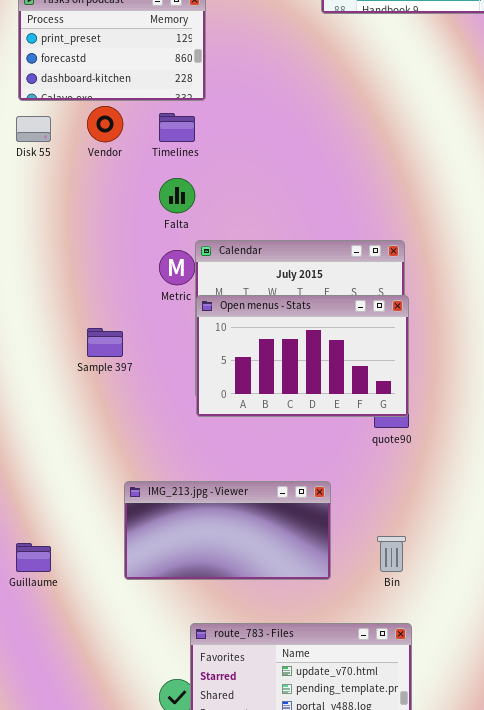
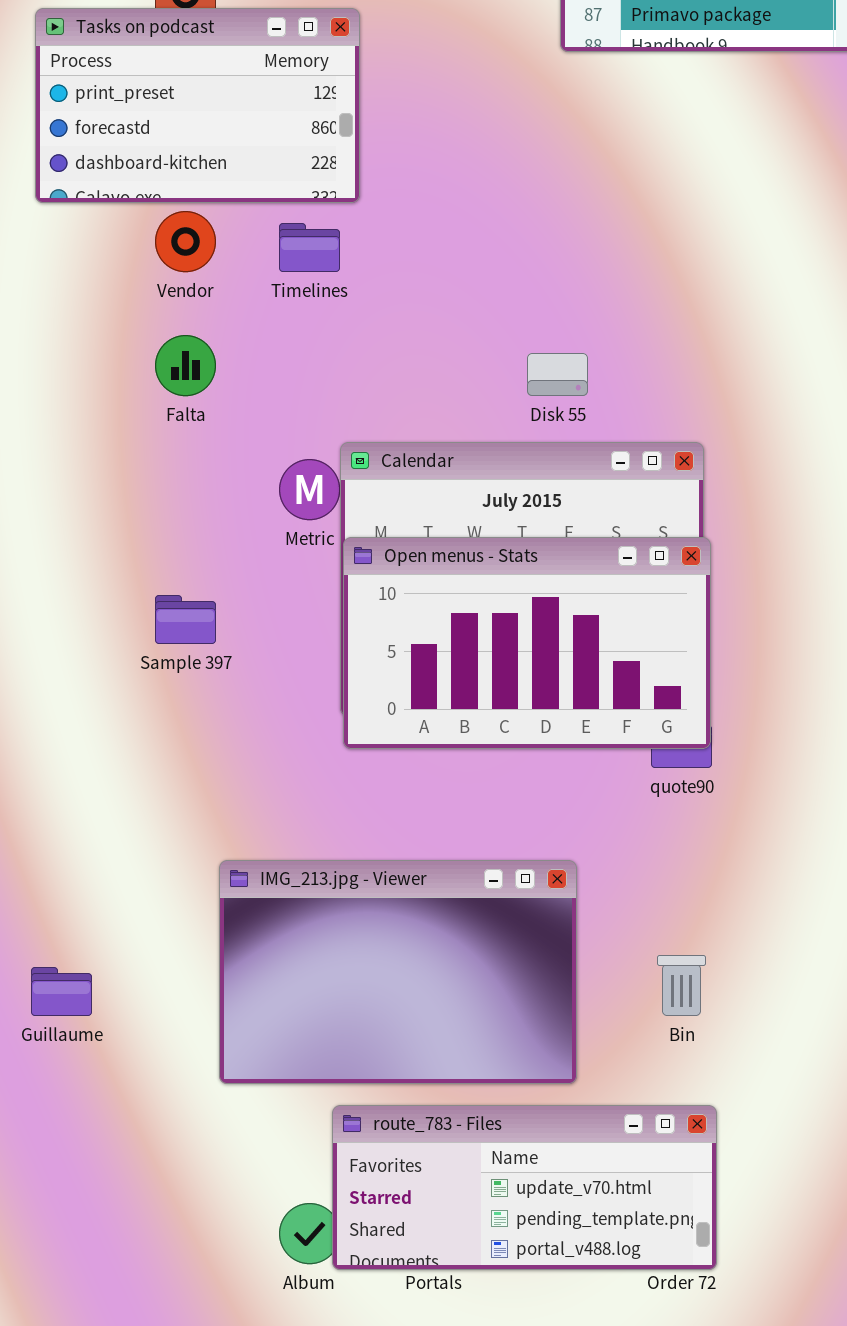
Disk 55: [16,116,51,142] -> [527,353,588,396], moved
Falta: [159,178,195,213] -> [155,335,216,396], moved
IMG_213.jpg - Viewer: [124,481,331,580] -> [219,860,577,1084], resized

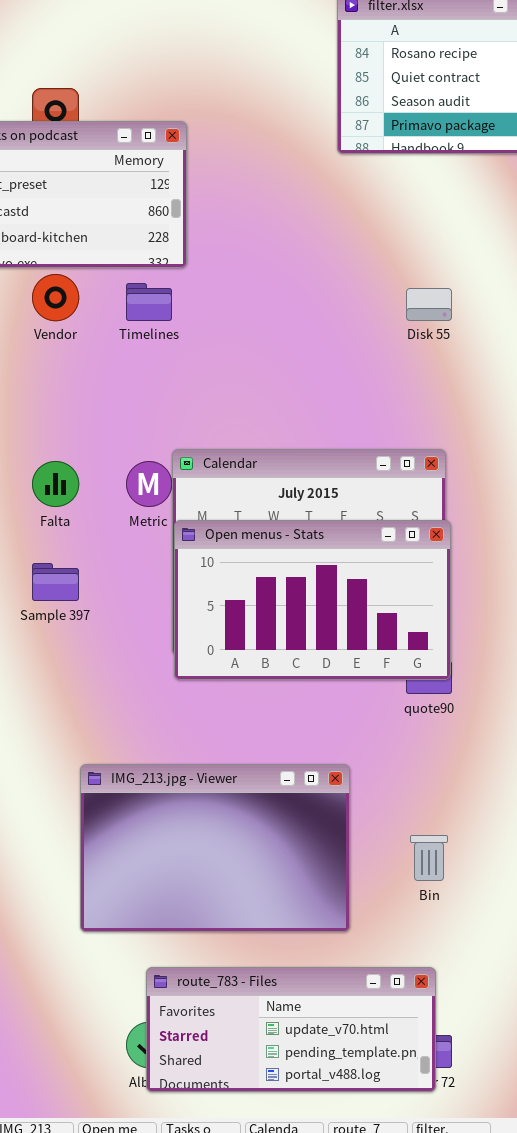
Falta: [155,335,216,396] -> [32,461,79,507], moved
Disk 55: [527,353,588,396] -> [406,288,452,321], moved
route_783 - Files: [332,1105,717,1270] -> [146,967,436,1092], moved

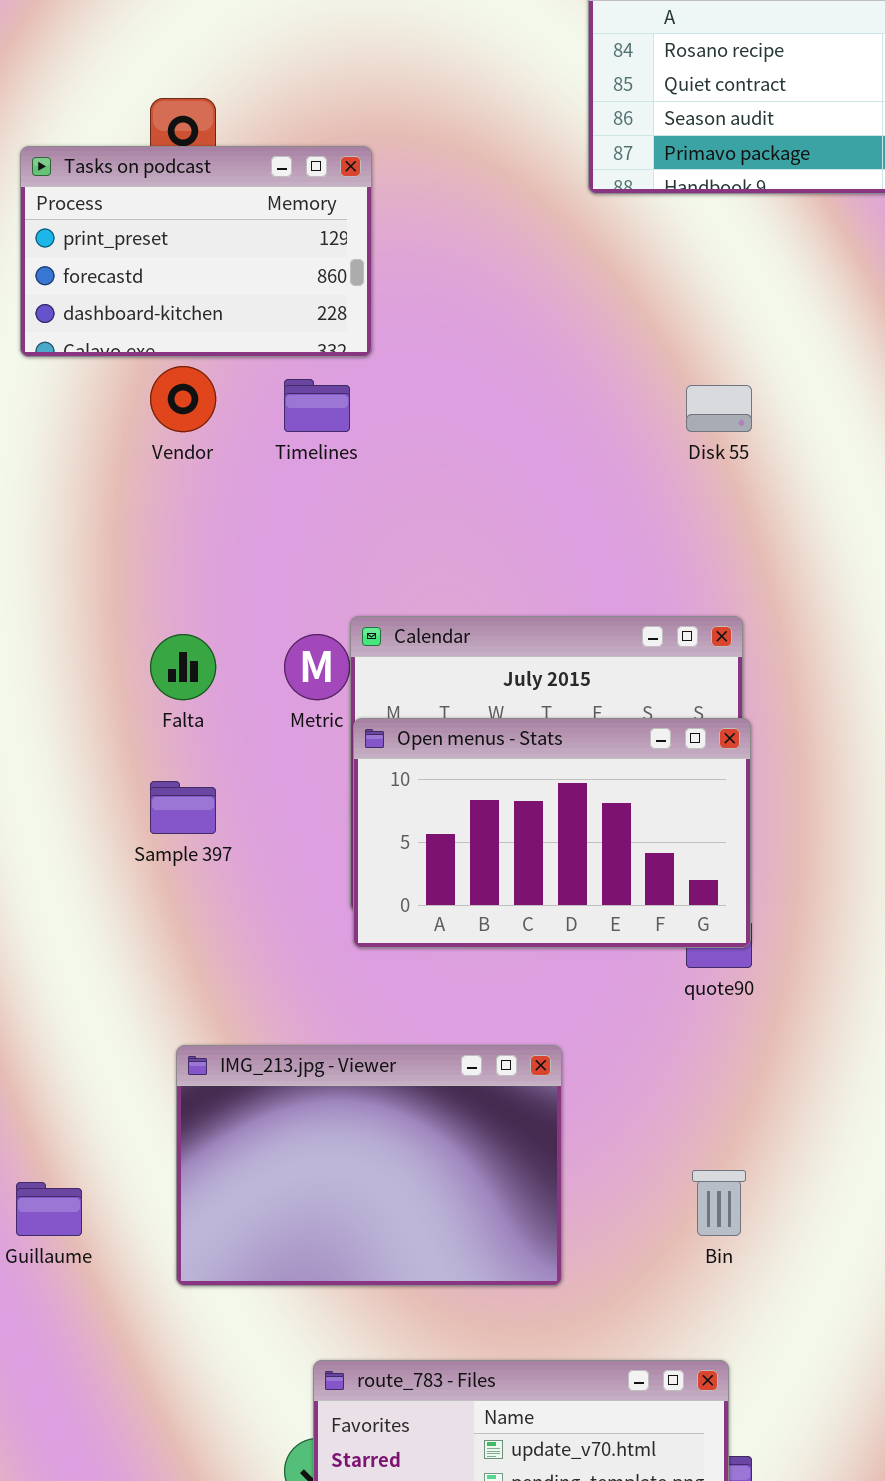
IMG_213.jpg - Viewer: [80,764,350,932] -> [176,1045,562,1286], moved

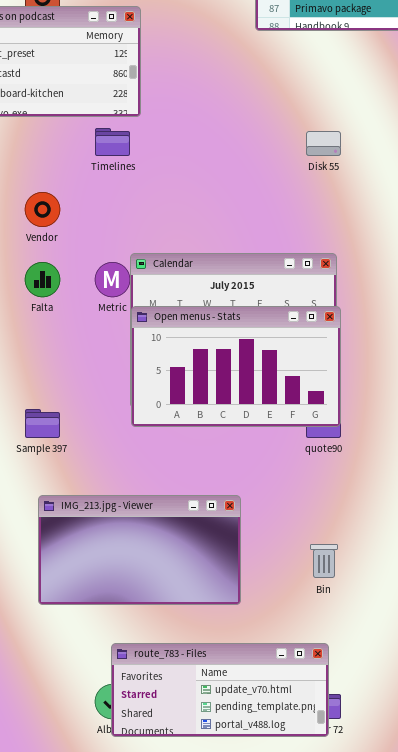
Vendor: [150,366,216,432] -> [25,192,60,227], moved
Sample 397: [150,781,216,834] -> [25,409,60,438], moved
IMG_213.jpg - Viewer: [176,1045,562,1286] -> [38,495,241,605], resized

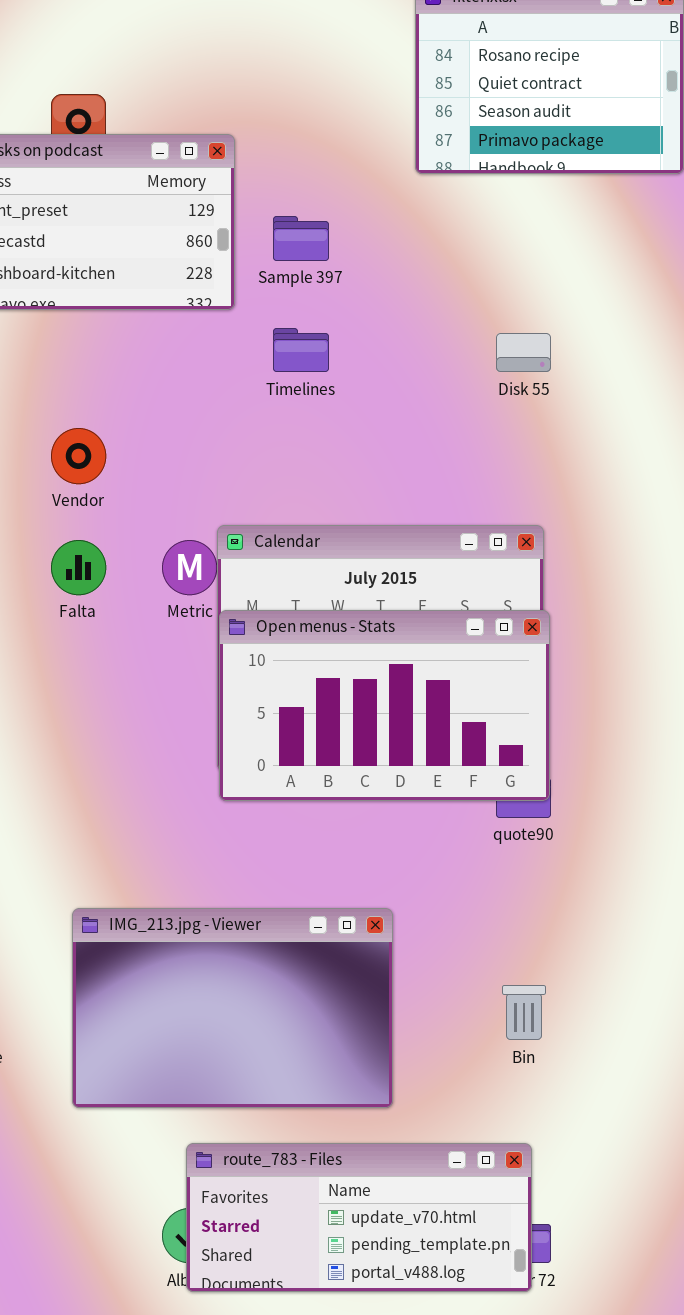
Timelines: [95,128,130,156] -> [273,328,329,372], moved
Sample 397: [25,409,60,438] -> [273,216,329,261], moved
IMG_213.jpg - Viewer: [38,495,241,605] -> [72,908,393,1108], resized

